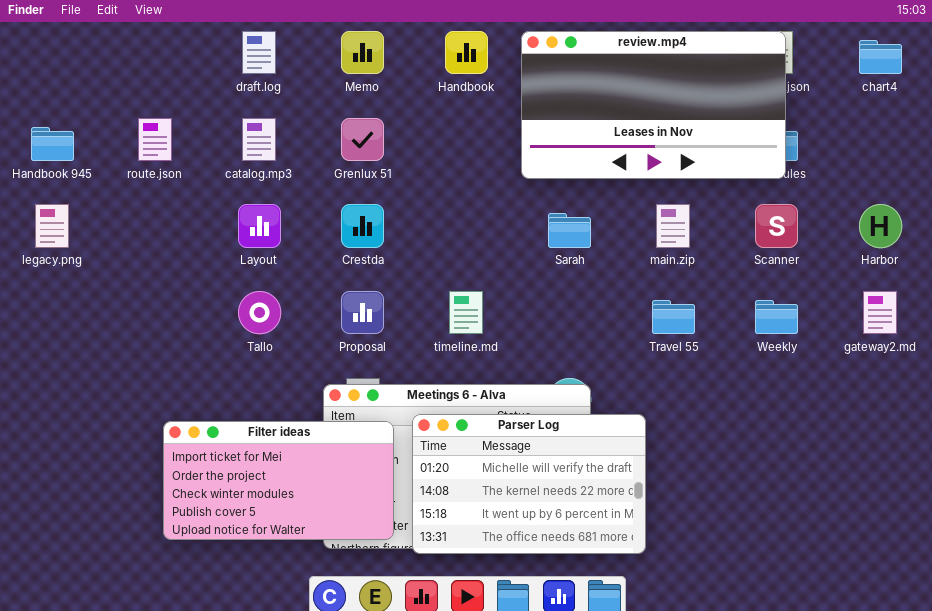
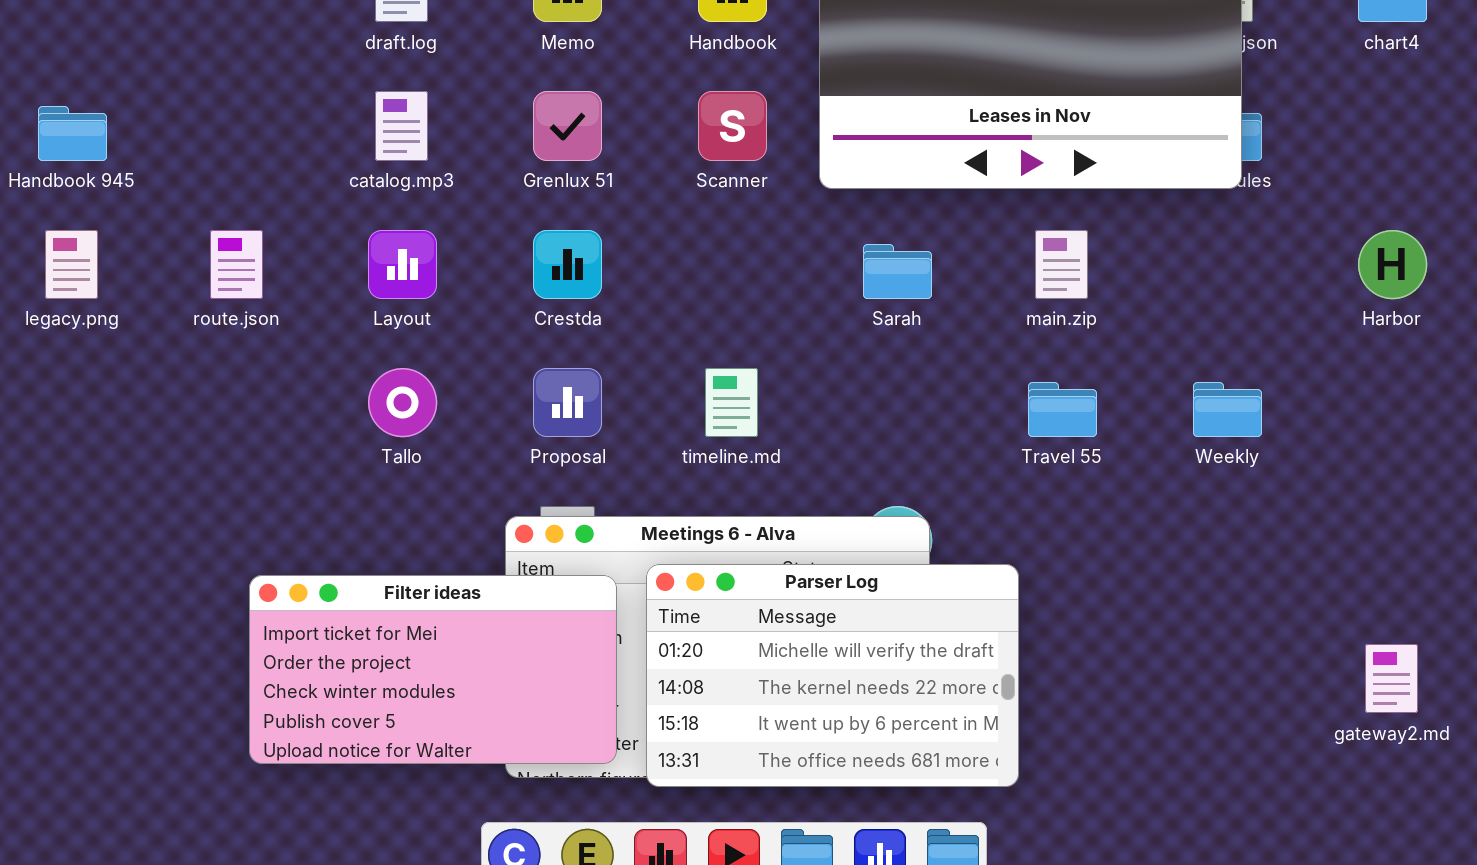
route.json: [138,118,172,161] -> [210,230,263,299], moved
Scanner: [755,204,798,248] -> [698,91,767,161], moved
gateway2.md: [863,291,897,334] -> [1365,644,1418,713], moved

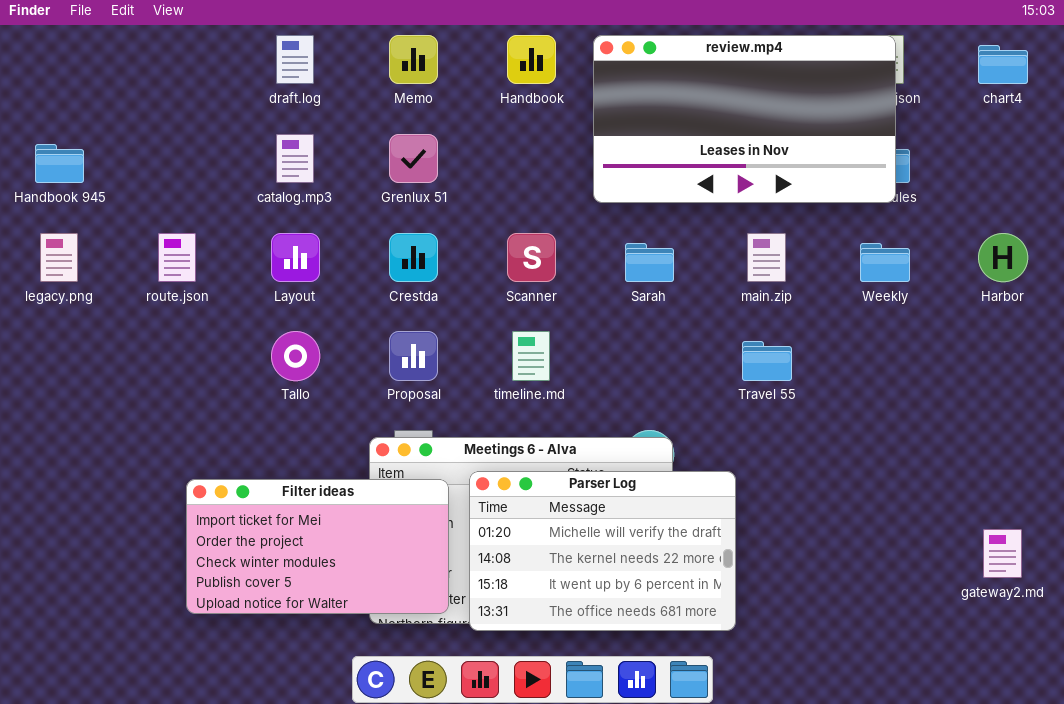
Scanner: [698,91,767,161] -> [507,233,556,282], moved
Weekly: [1193,382,1262,437] -> [860,243,910,282], moved

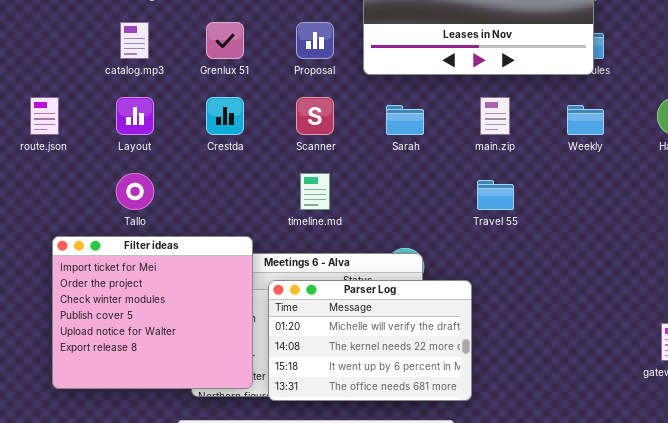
Proposal: [389,331,438,381] -> [296,22,334,59], moved
Filter ideas: [186,479,449,614] -> [52,236,253,389], resized

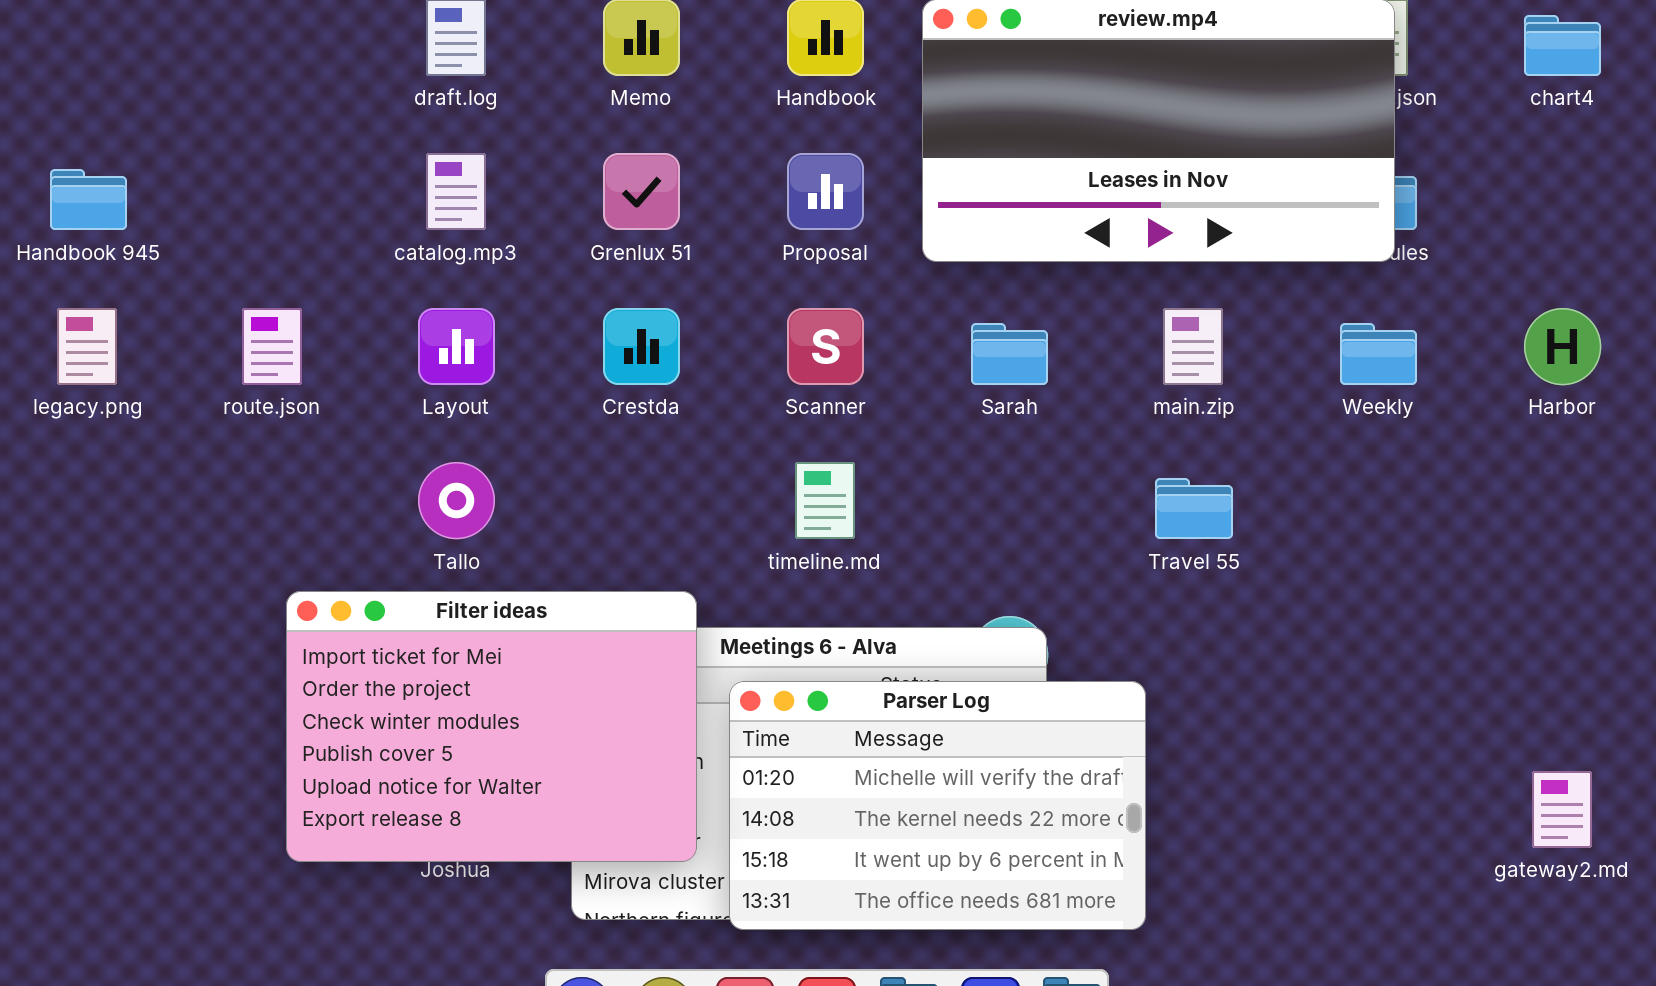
Filter ideas: [52,236,253,389] -> [286,591,697,862], resized

